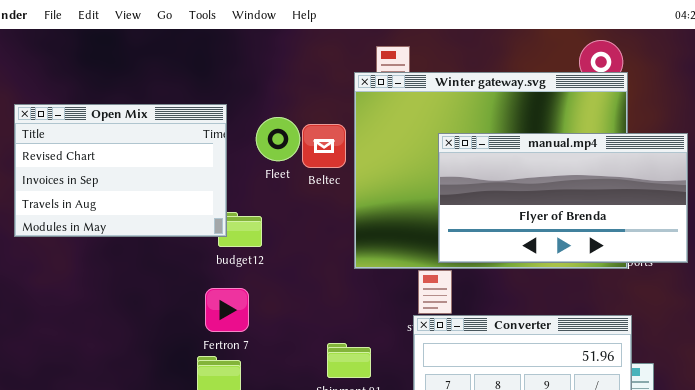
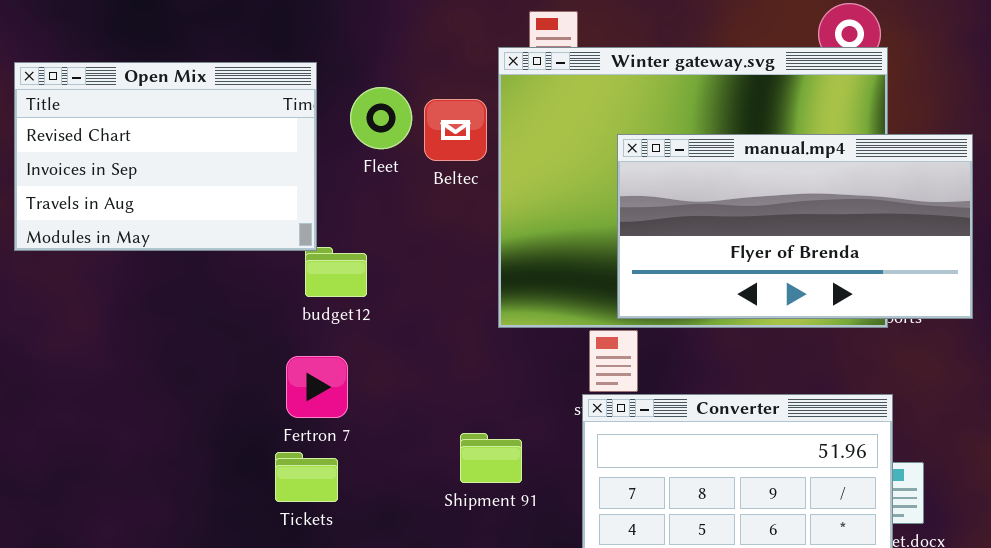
Open Mix: [14,104,227,237] -> [14,62,317,251], moved
Fleet: [256,117,300,161] -> [350,87,412,149], moved
Beltec: [302,124,346,168] -> [424,99,487,161], moved

